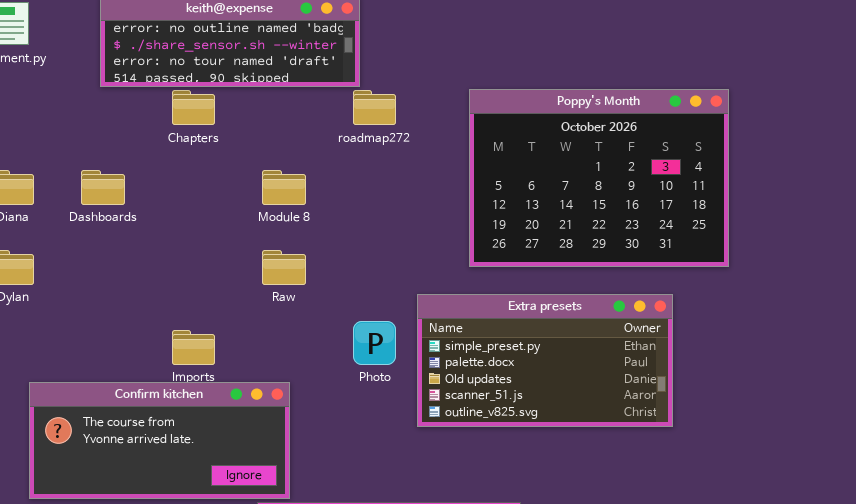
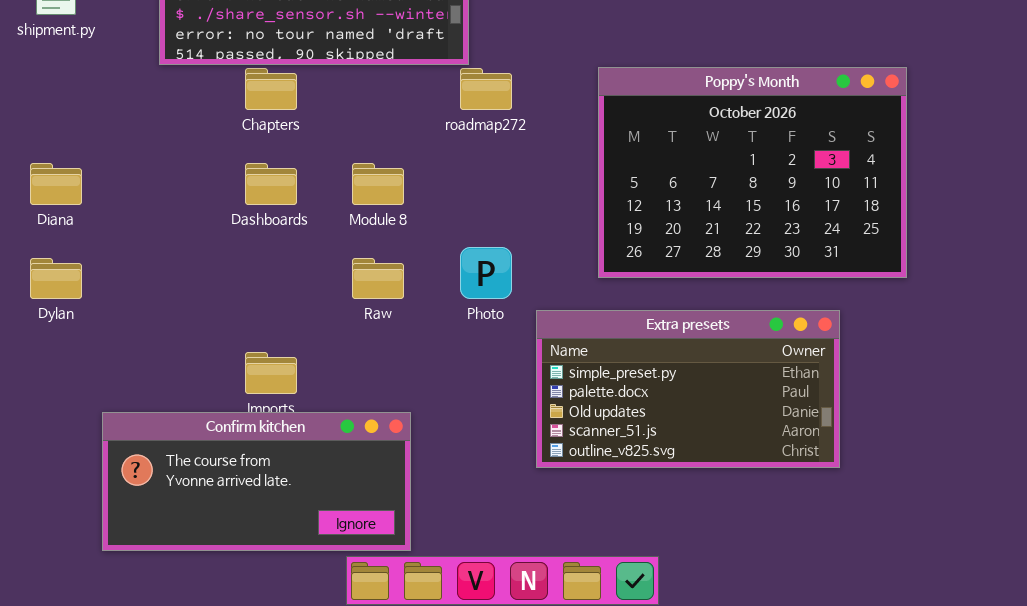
Dashboards: [81,170,125,205] -> [245,163,297,205], moved
Photo: [353,321,396,365] -> [460,247,512,299], moved
Confirm kitchen: [29,382,290,499] -> [102,412,411,551], moved

